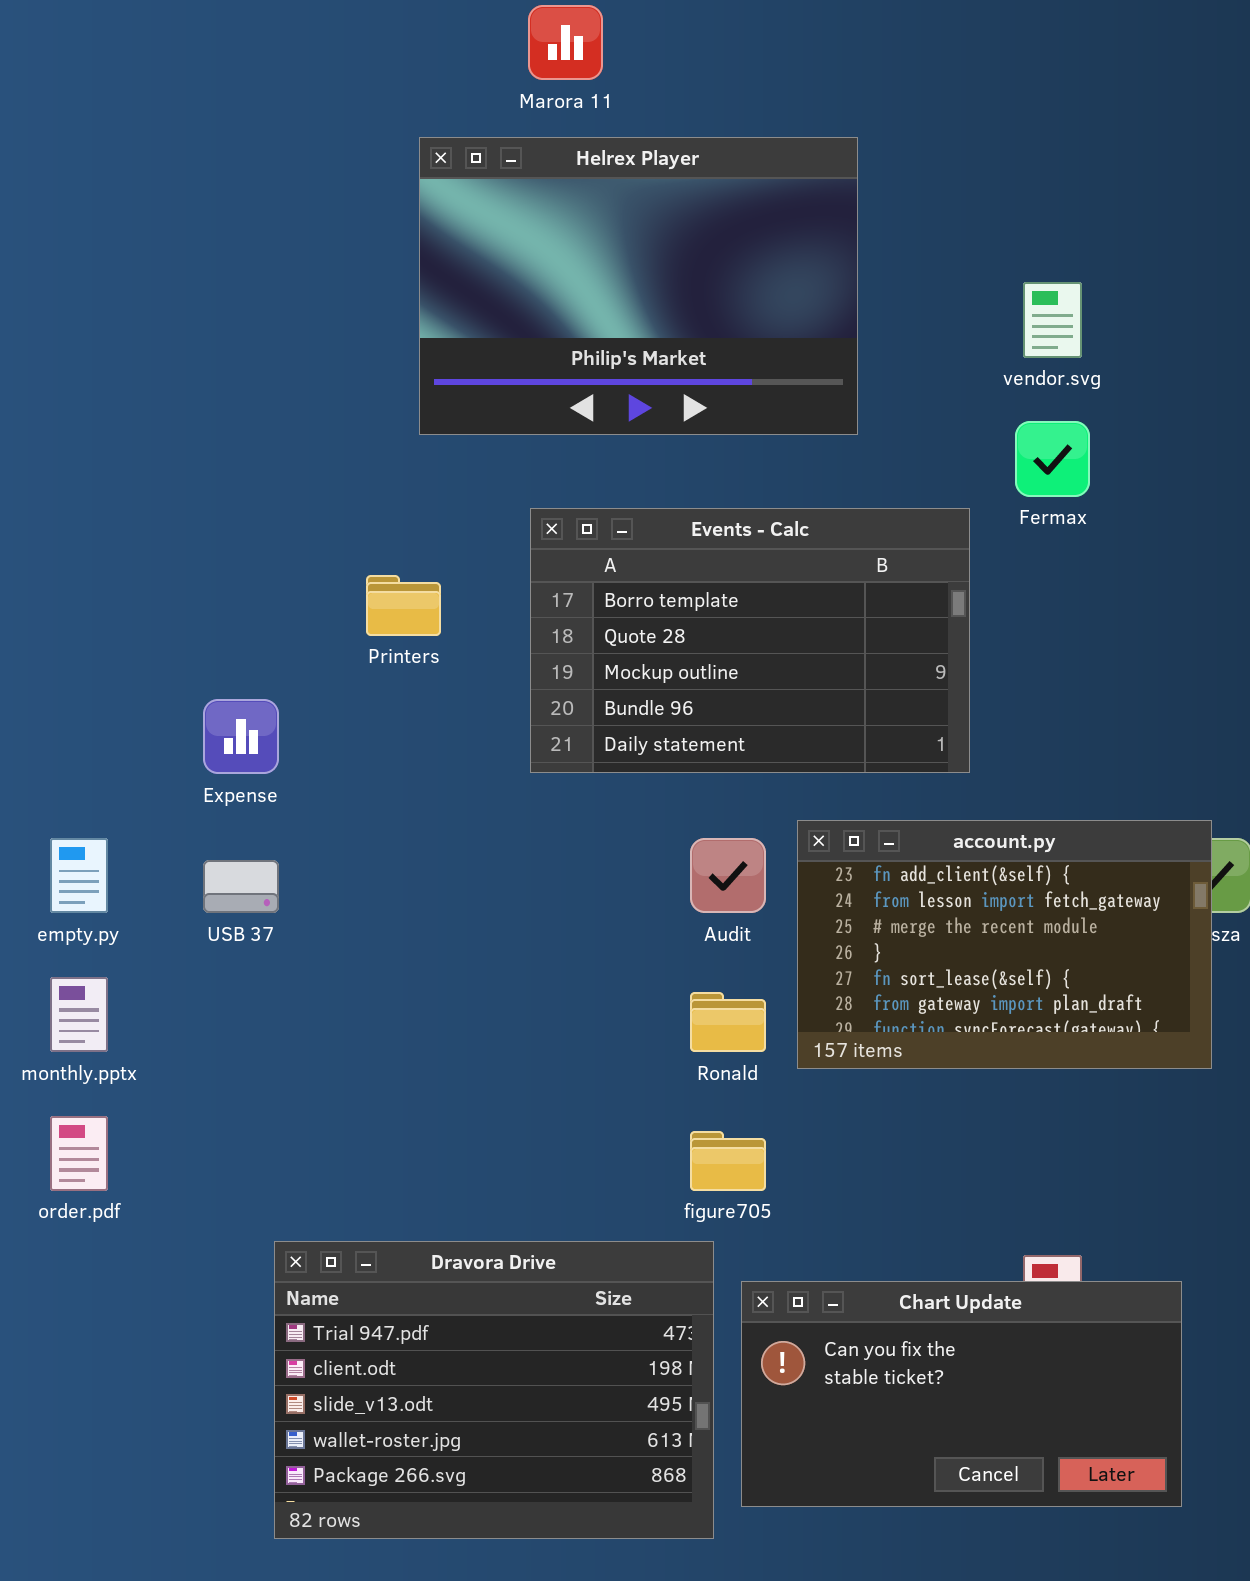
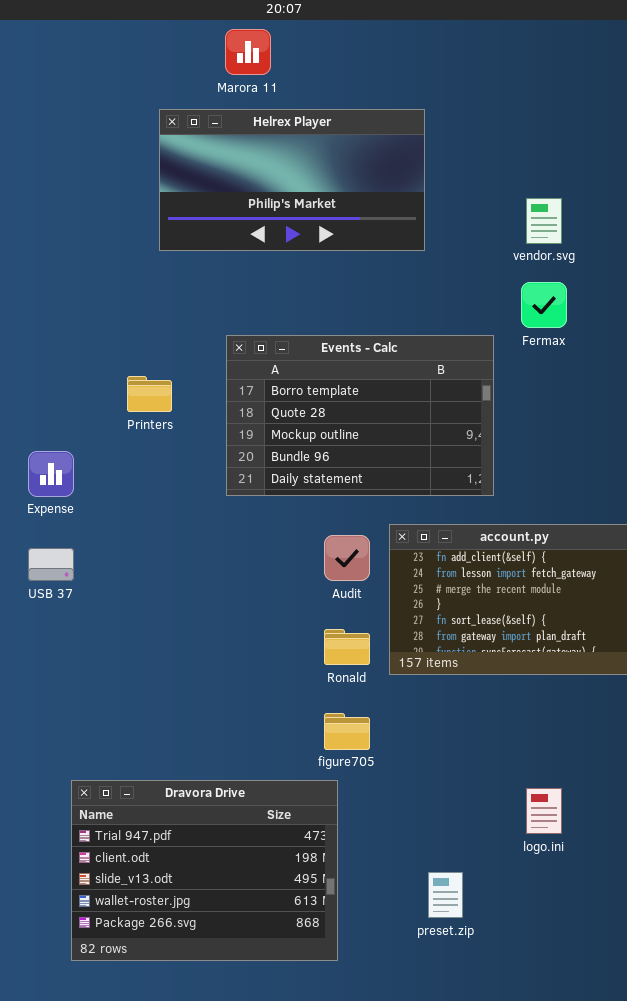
Helrex Player: [419,137,858,435] -> [159,109,425,251], resized
Chart Update: [741,1281,1182,1507] -> none, closed

